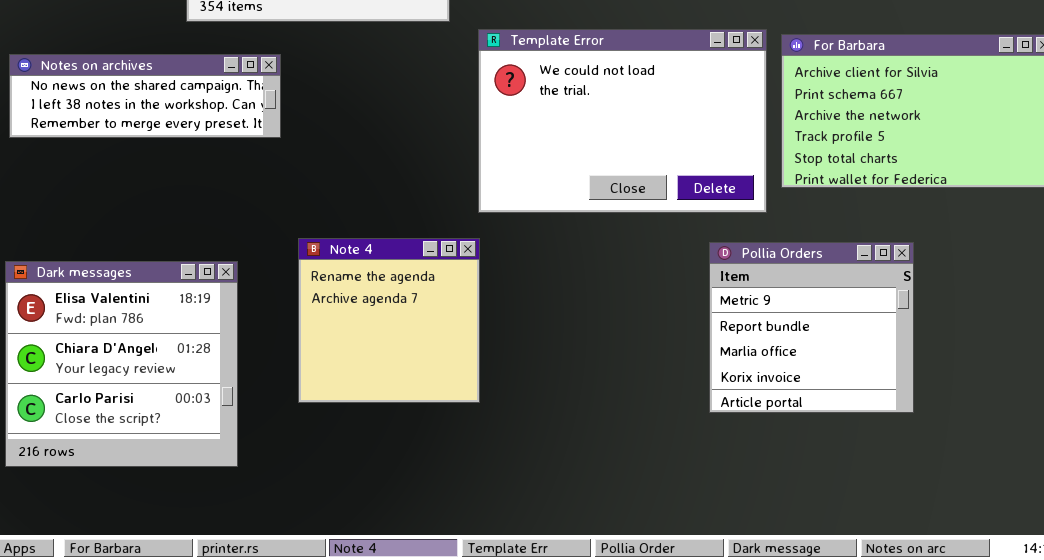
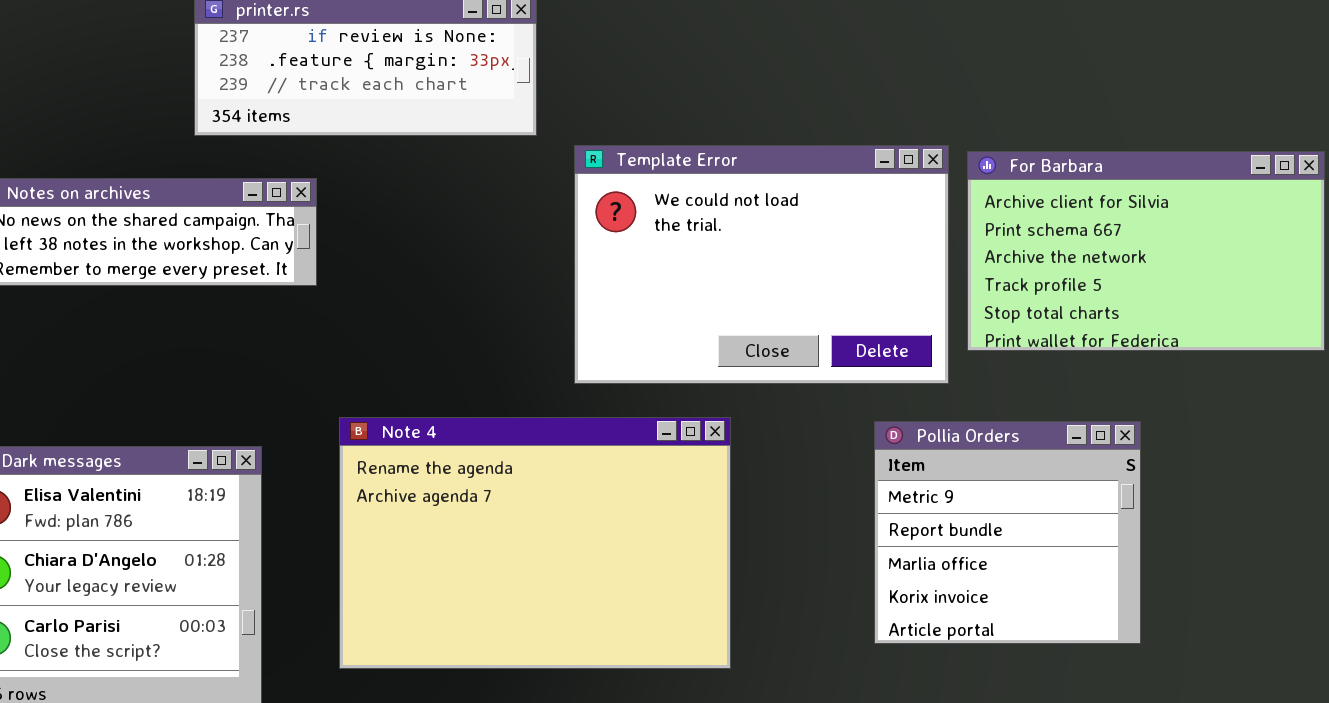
Note 4: [298,238,480,403] -> [339,417,731,669], resized

